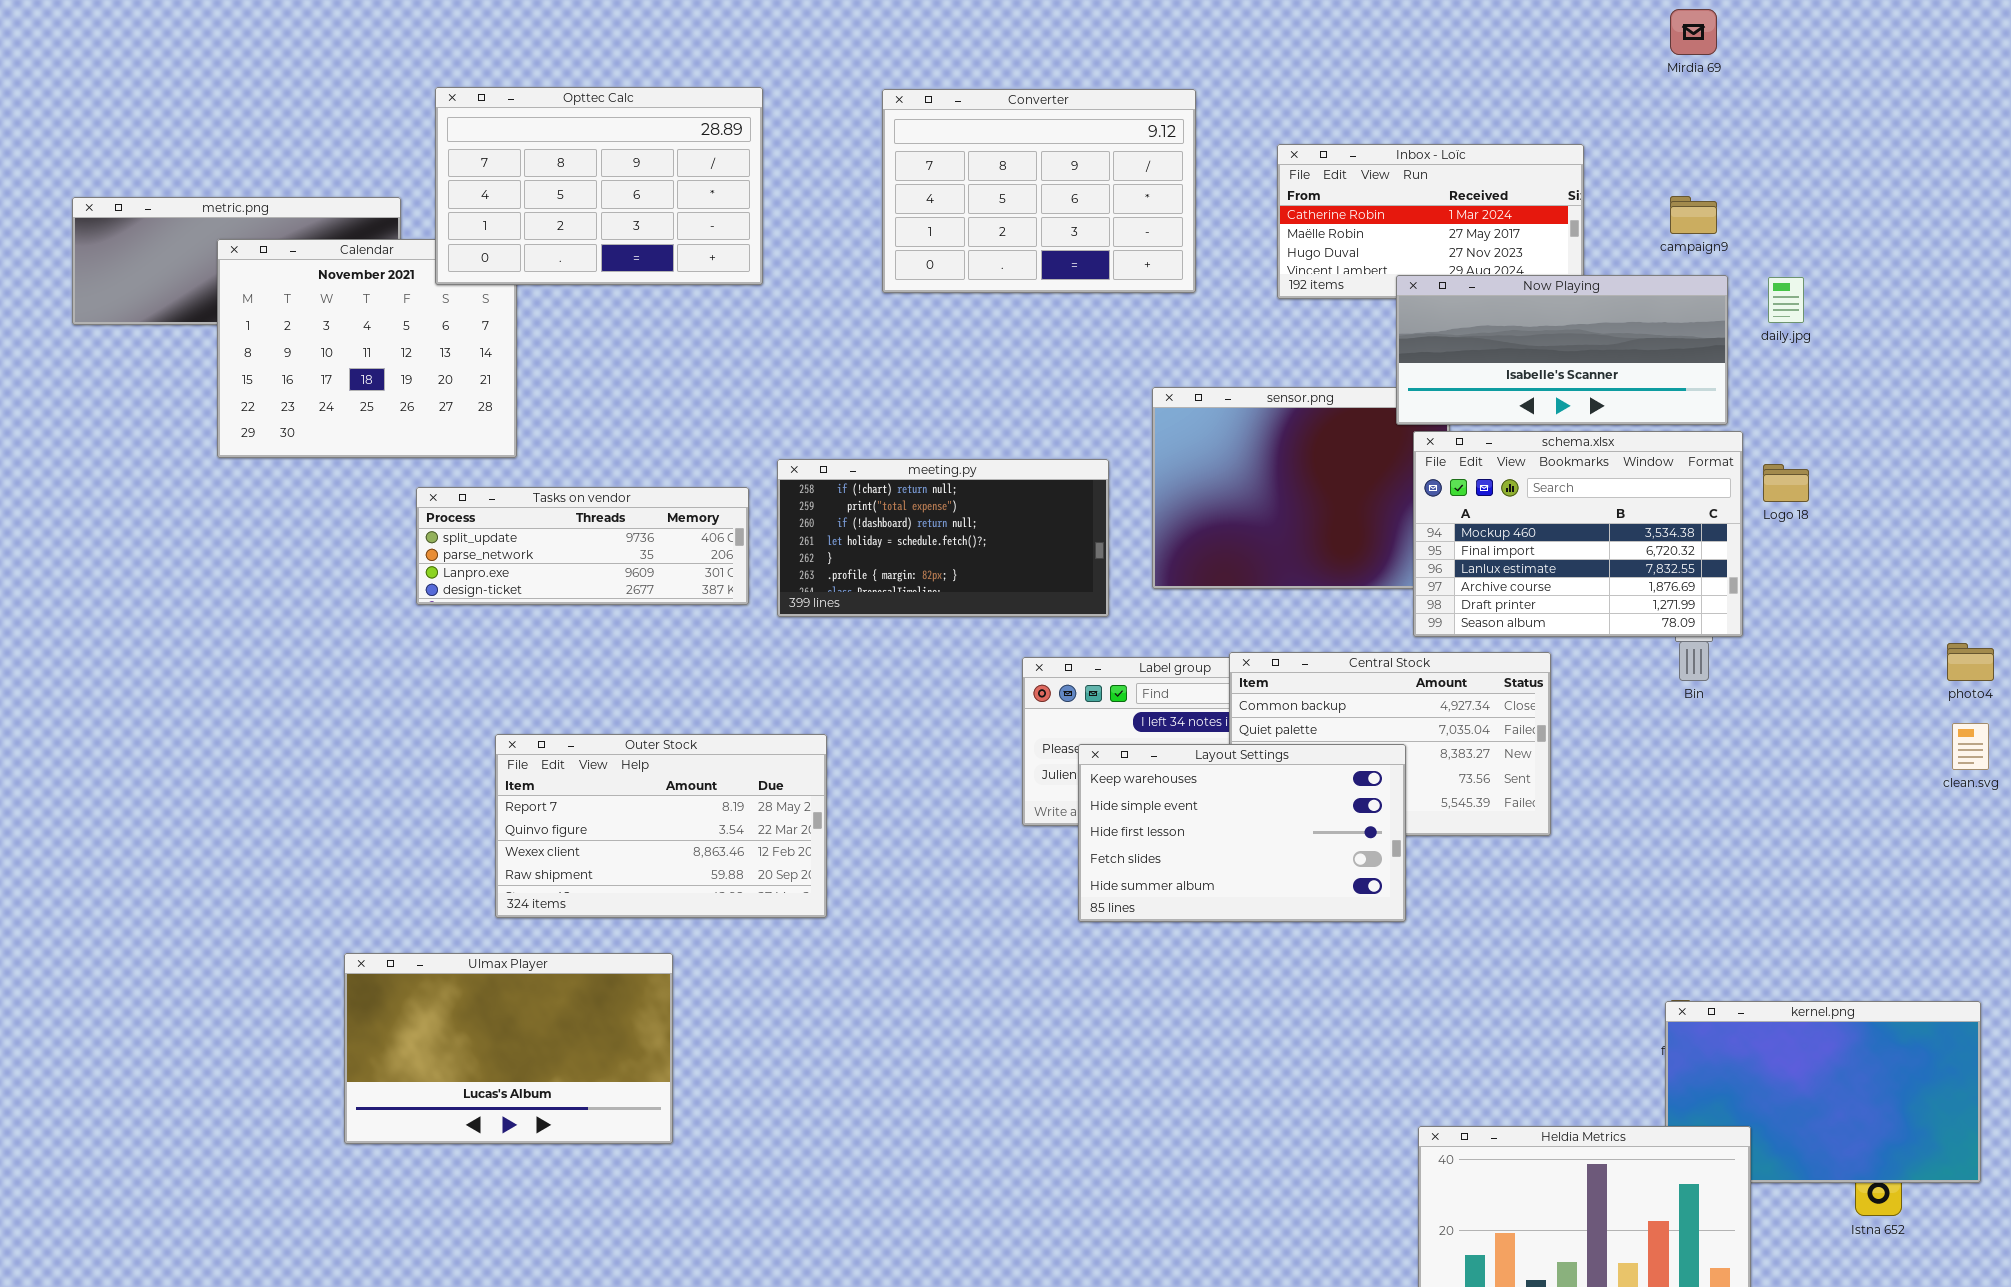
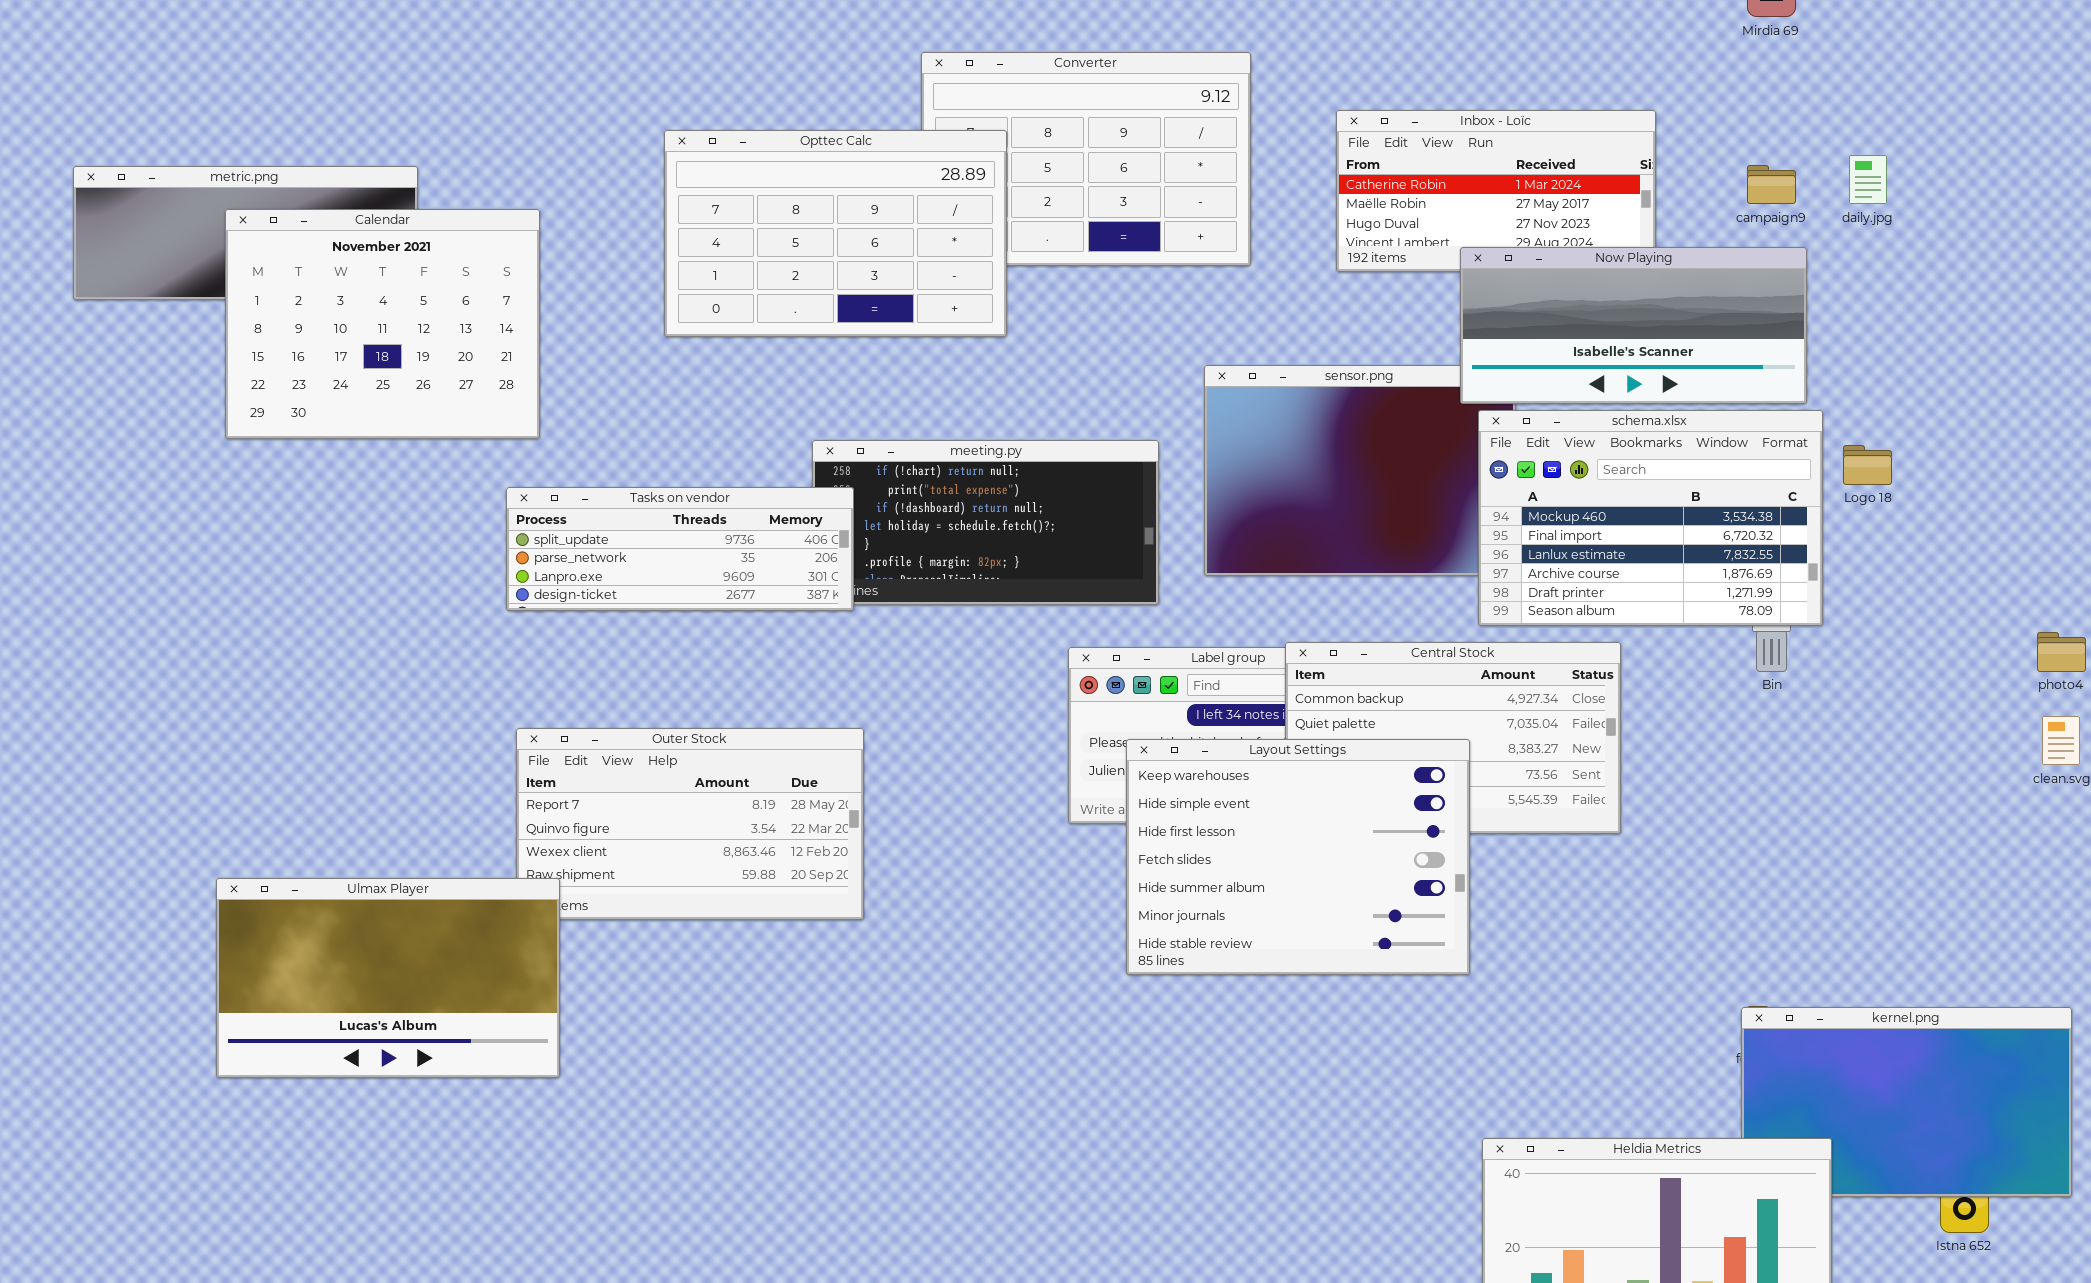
Opttec Calc: [435,87,763,285] -> [664,130,1007,337], moved
daily.jpg: [1768,277,1804,323] -> [1849,155,1887,204], moved
Tasks on vendor: [416,487,749,605] -> [506,487,854,611], moved
Layout Settings: [1078,744,1406,922] -> [1126,739,1470,975], resized
Ulmax Player: [344,953,673,1144] -> [216,878,560,1078], moved

